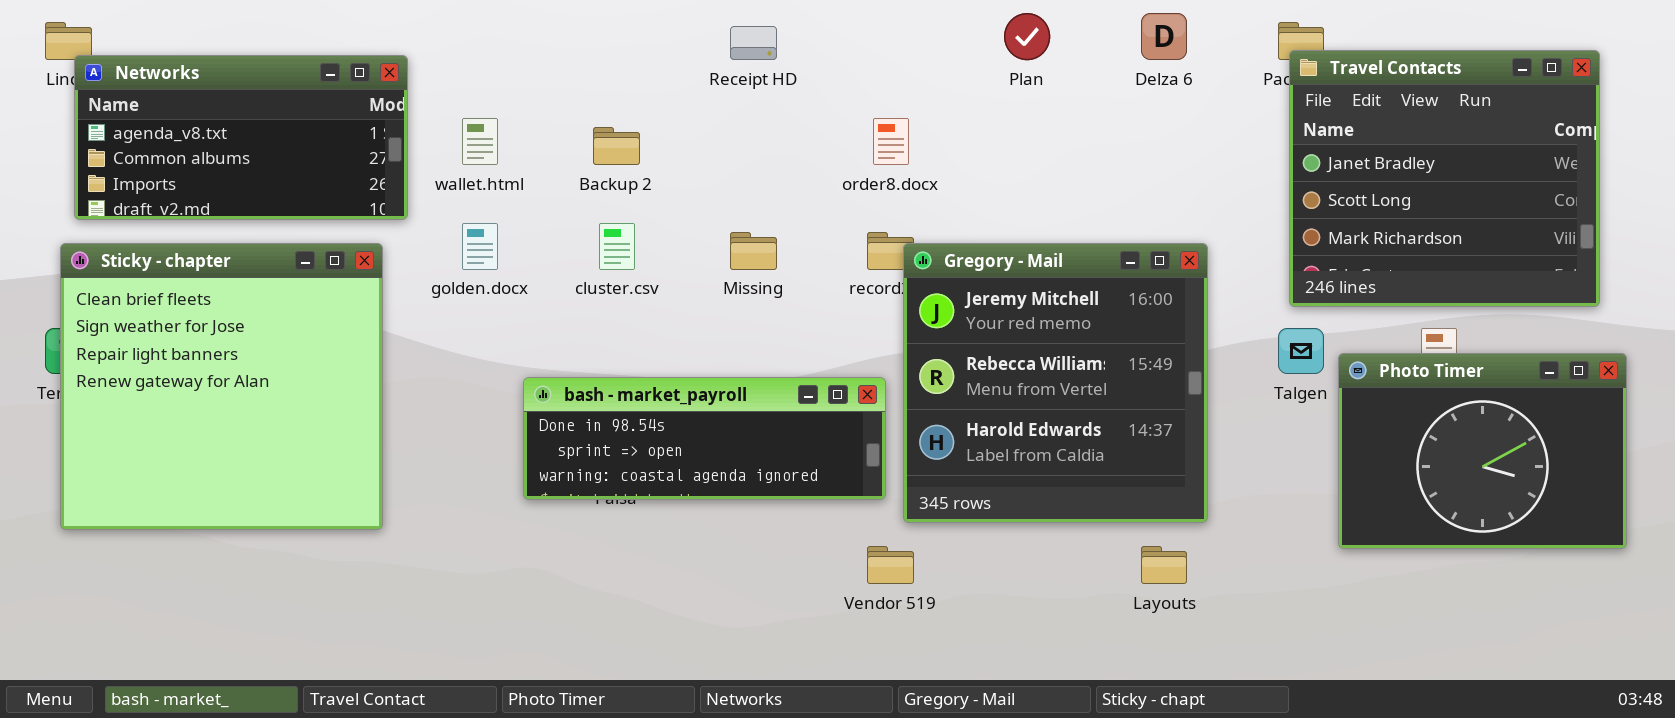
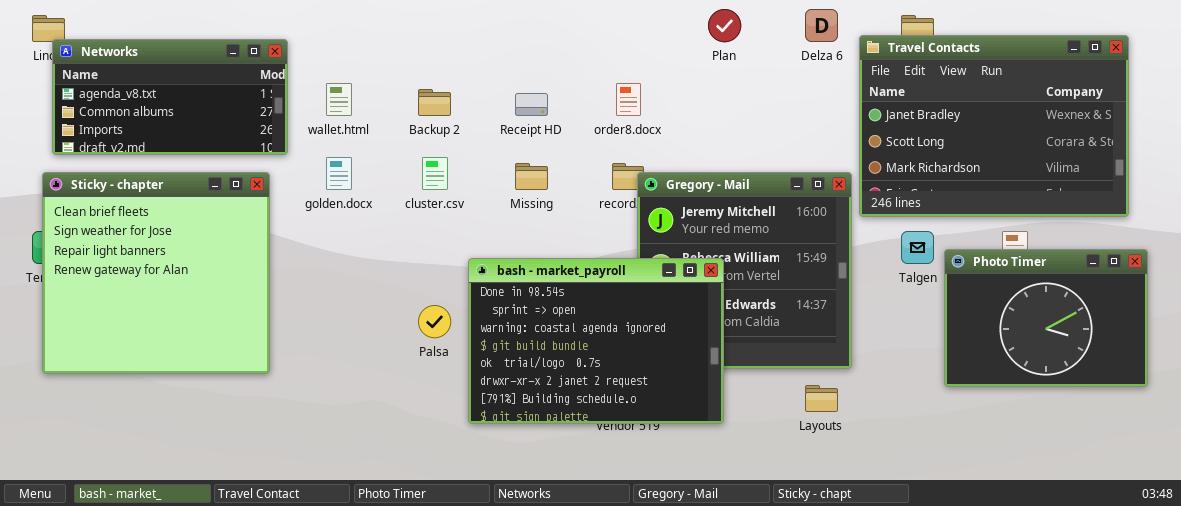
Receipt HD: [730,26,777,60] -> [515,93,548,116], moved
Travel Contacts: [1289,50,1600,307] -> [859,35,1129,217], resized
bash - market_payroll: [523,377,886,500] -> [468,258,724,424], moved, resized

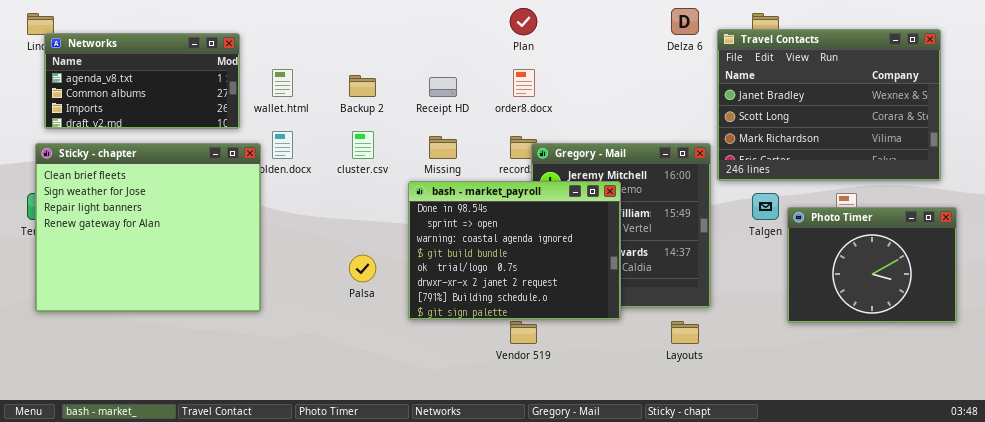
Plan: [708,9,741,42] -> [510,8,537,35], moved
Sticky - chapter: [42,172,270,374] -> [35,143,261,312], resized
bash - market_payroll: [468,258,724,424] -> [408,181,621,320], moved

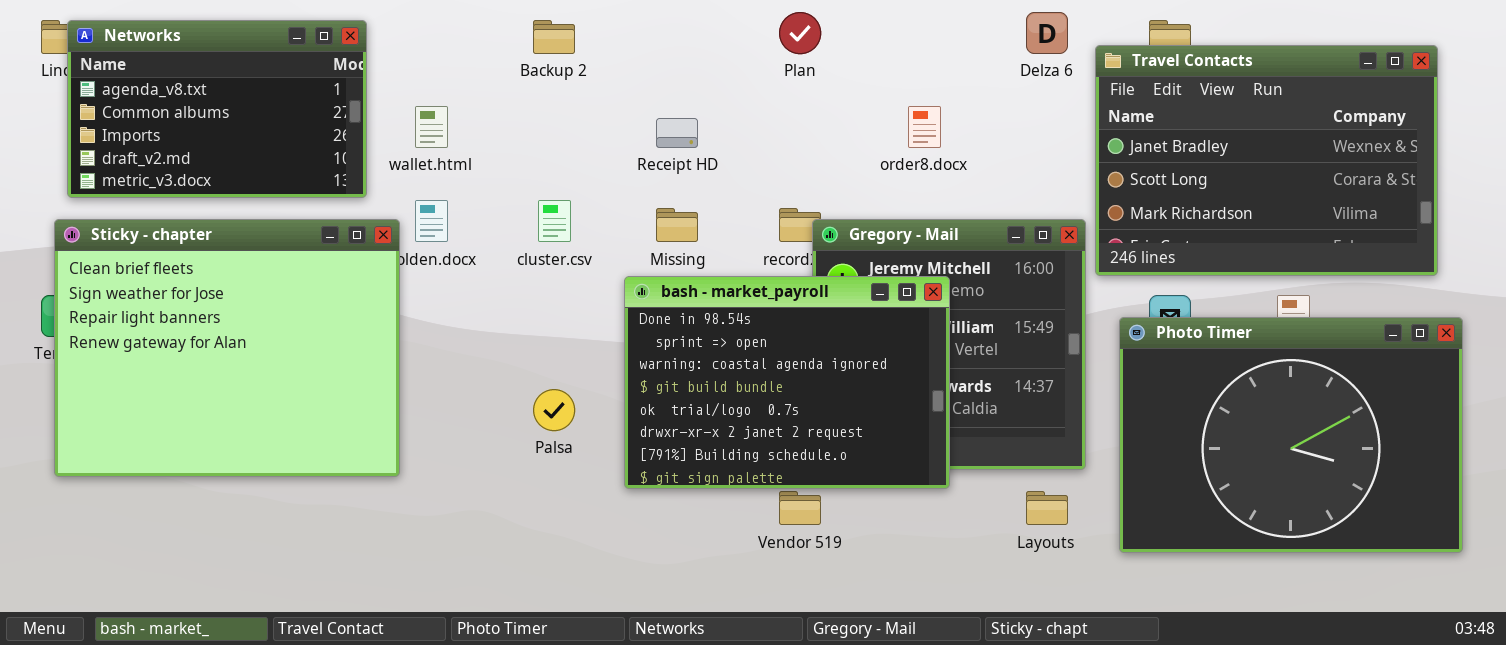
Networks: [44,33,240,129] -> [67,20,367,198], resized
order8.docx: [513,69,535,97] -> [908,106,941,148], moved
Backup 2: [349,75,376,97] -> [533,20,575,54], moved
Photo Timer: [787,207,957,323] -> [1119,317,1463,553], resized

